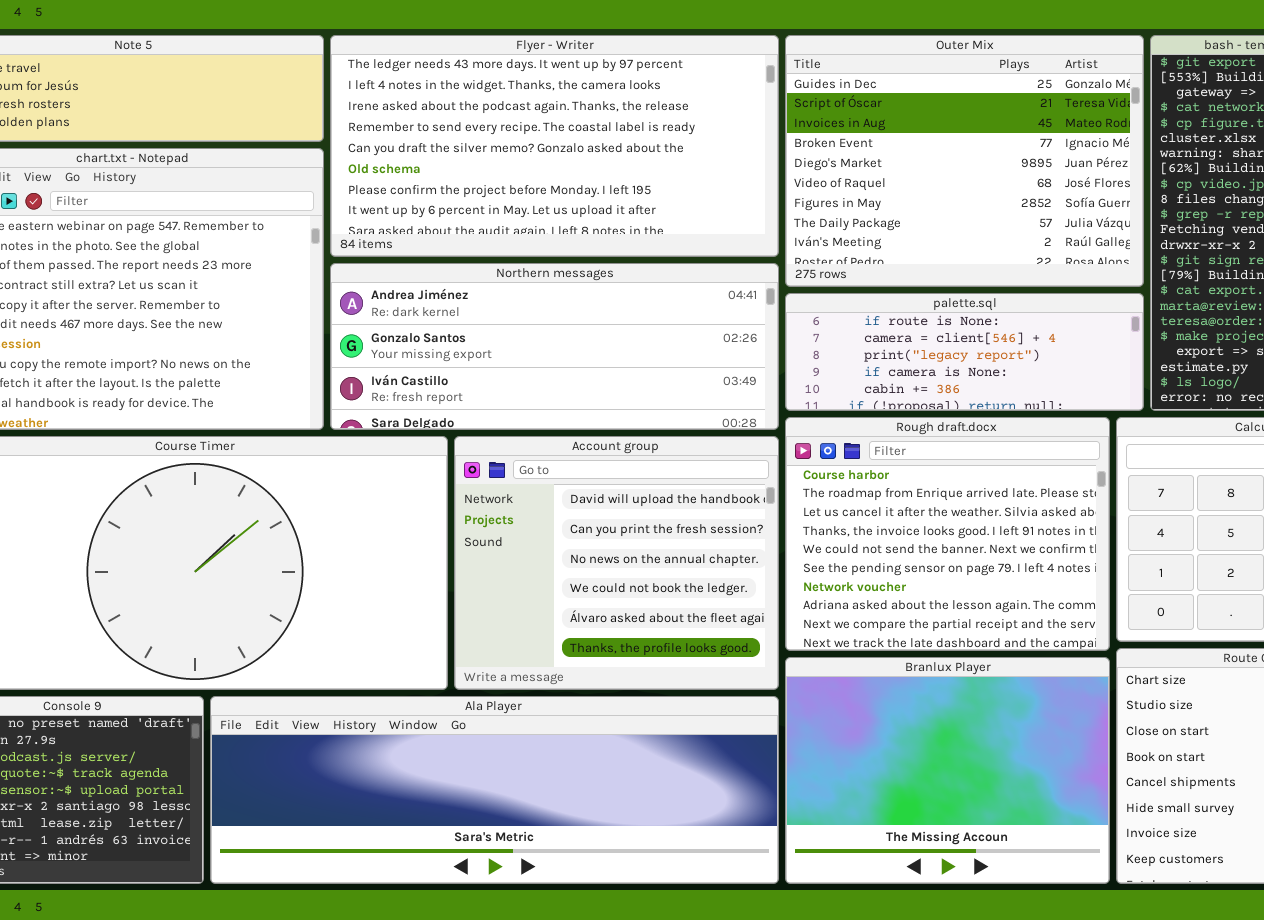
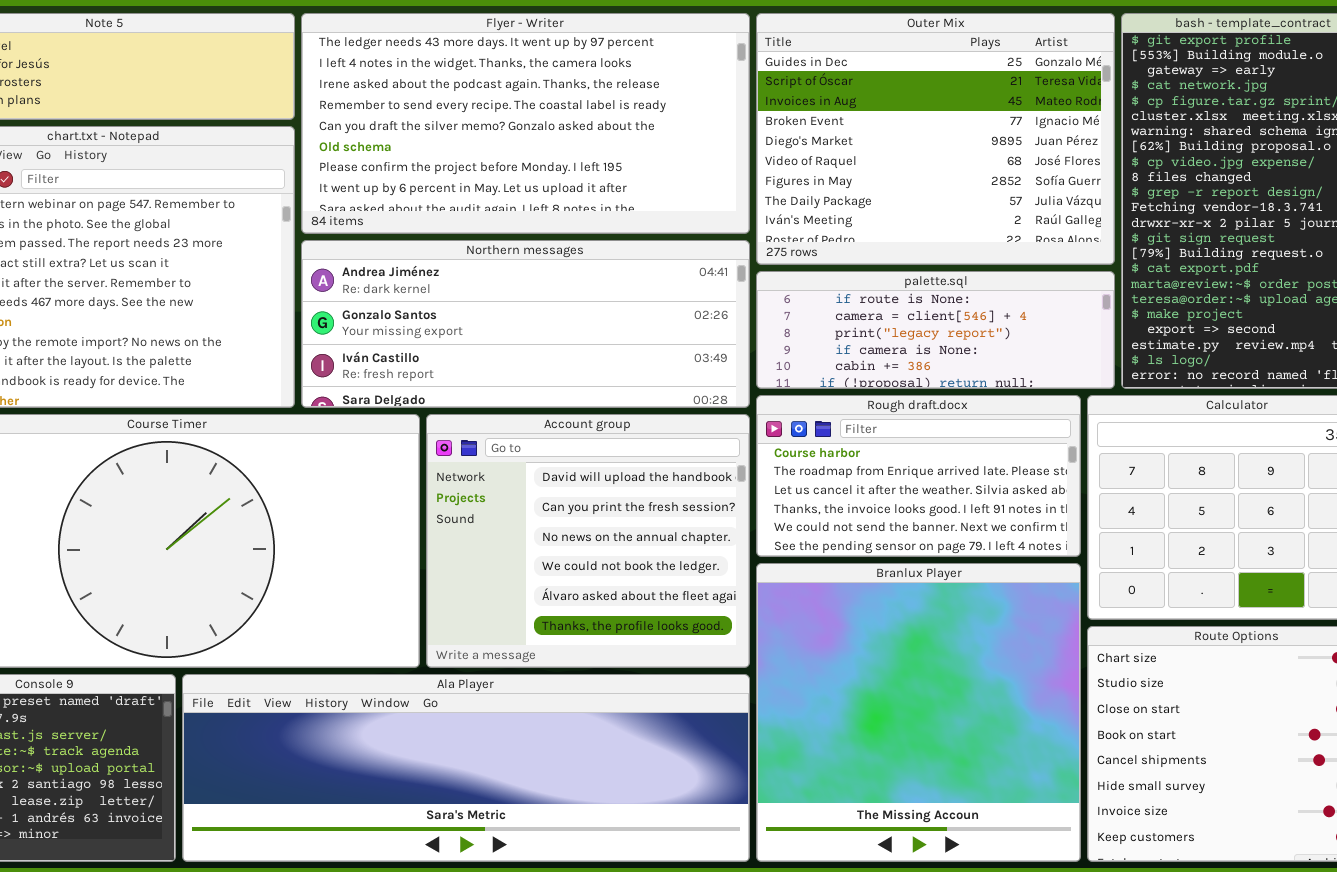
Rough draft.docx: [785,417,1110,651] -> [756,395,1081,557], resized
Branlux Player: [785,657,1110,884] -> [756,563,1081,862], resized

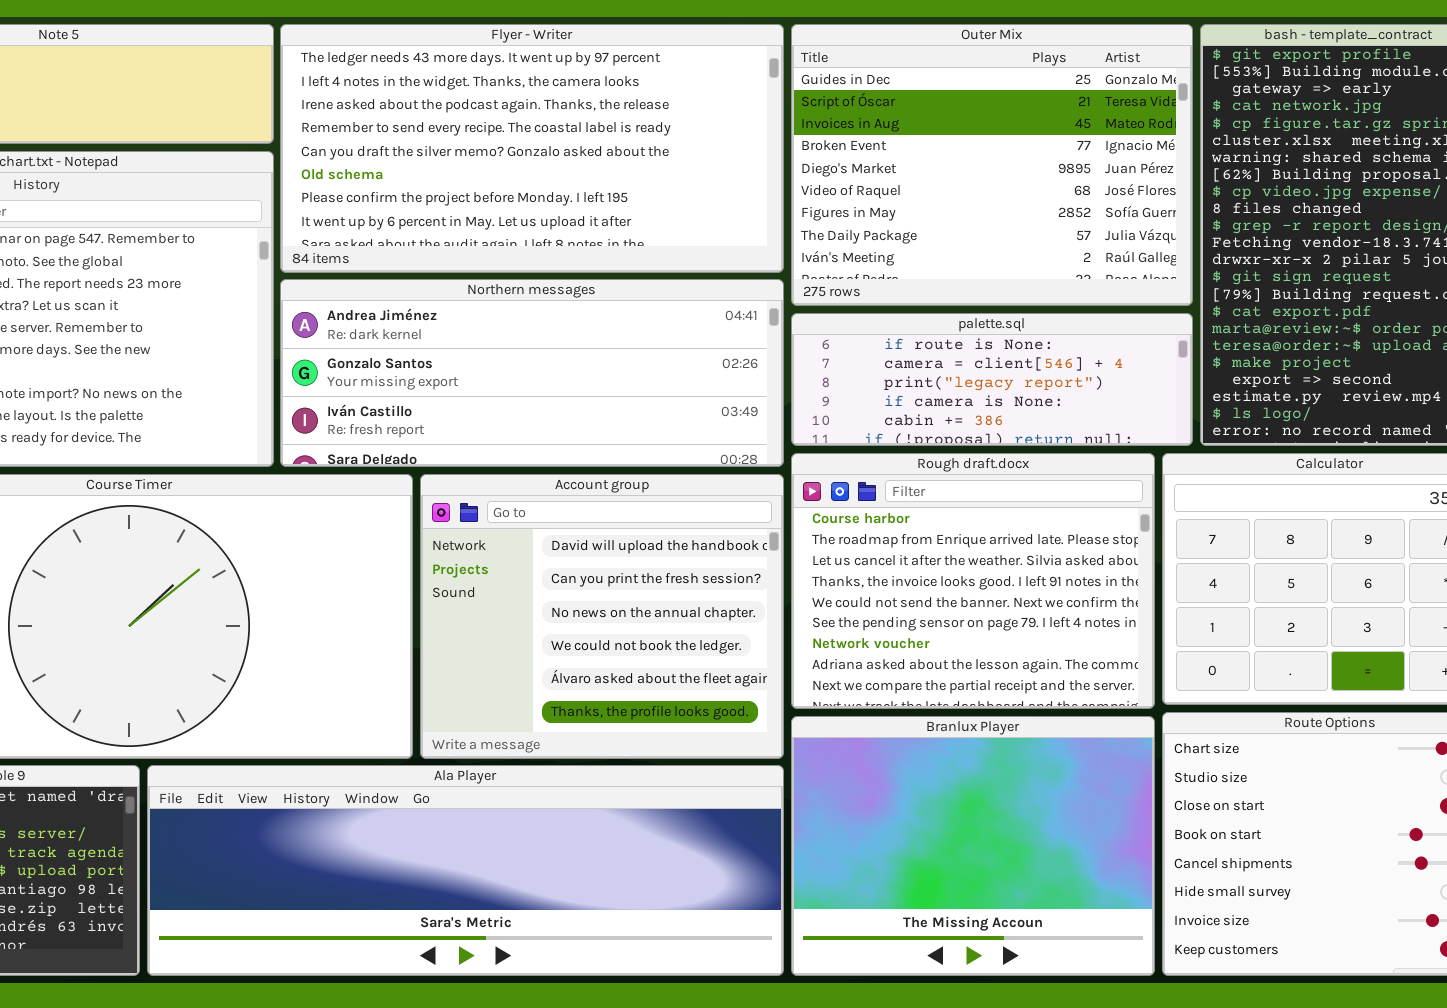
Rough draft.docx: [756,395,1081,557] -> [791,453,1155,709], resized
Branlux Player: [756,563,1081,862] -> [791,716,1155,976], resized

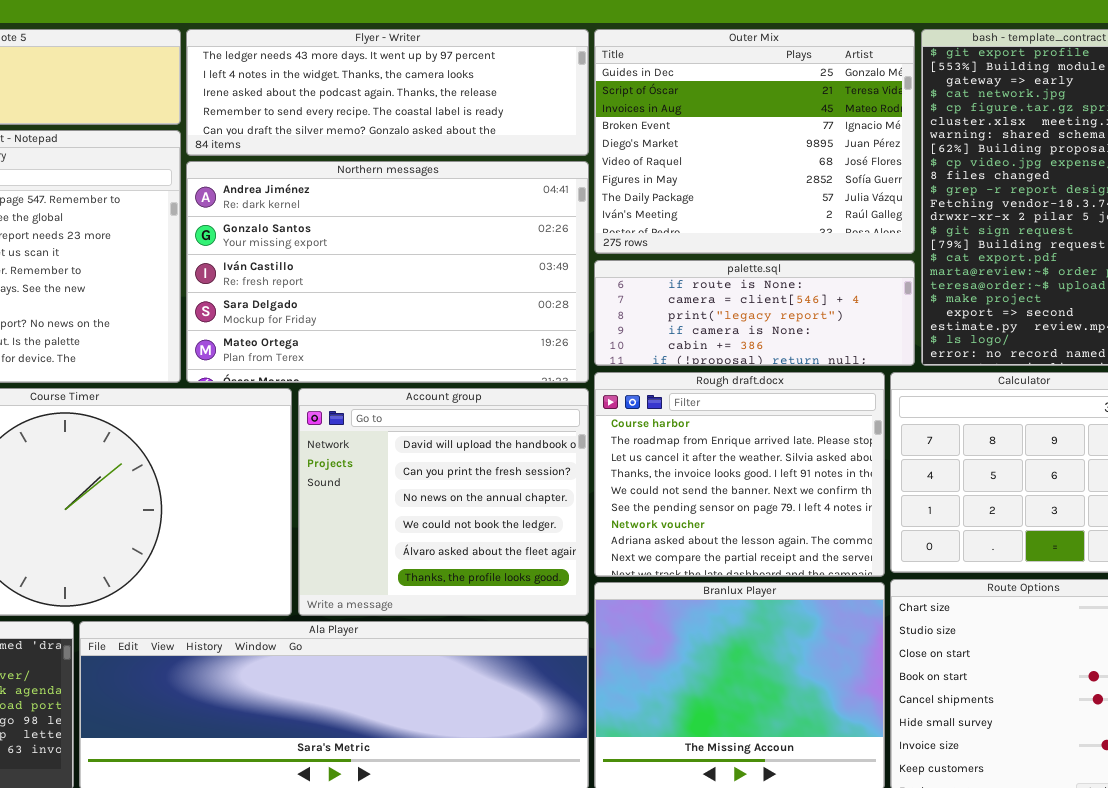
Flyer - Writer: [280,24,784,273] -> [186,29,589,156], resized
Northern messages: [280,279,784,467] -> [186,161,589,383], resized

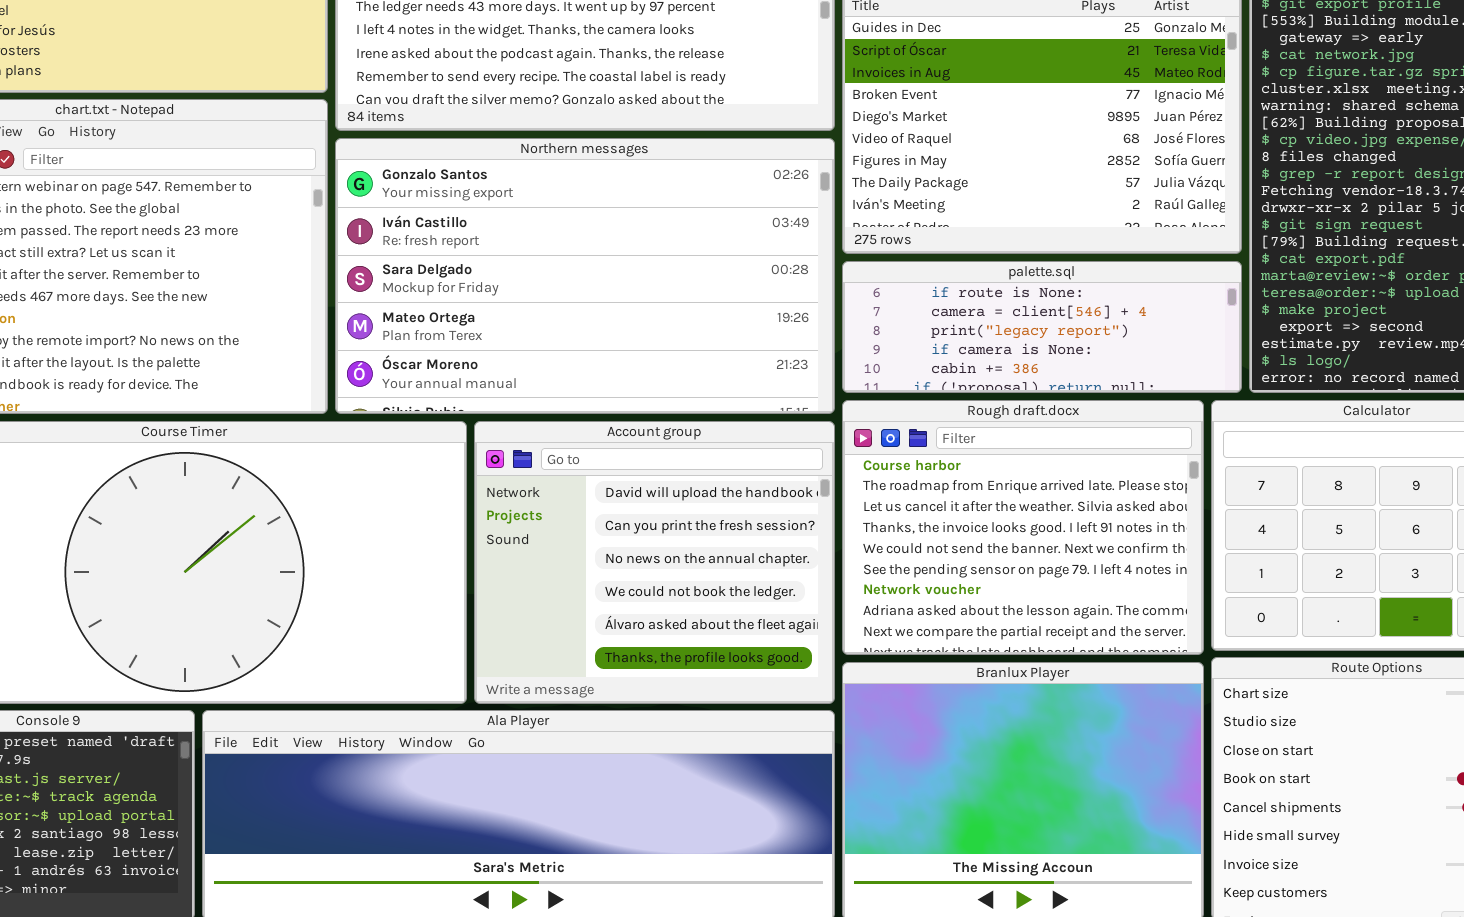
Northern messages: [186,161,589,383] -> [335,138,835,414], scrolled down 1 row

